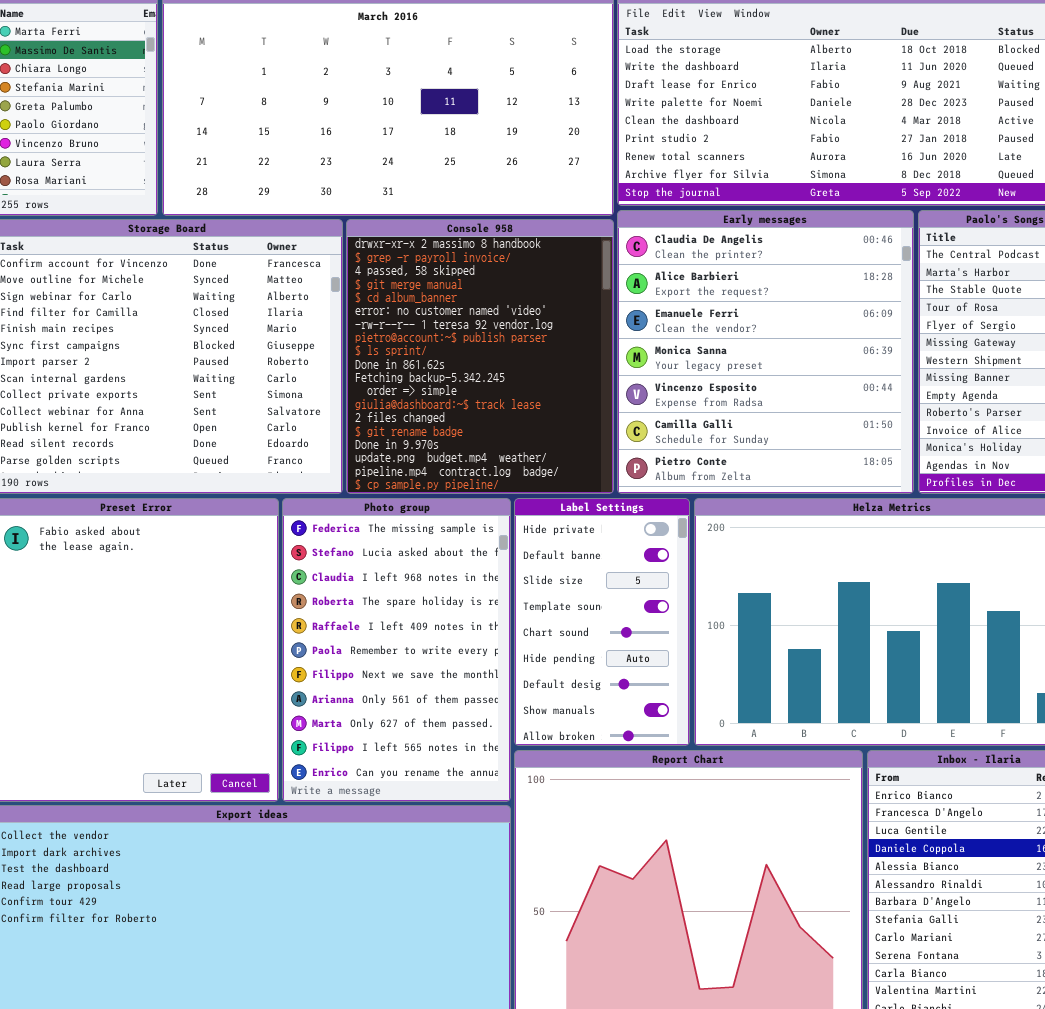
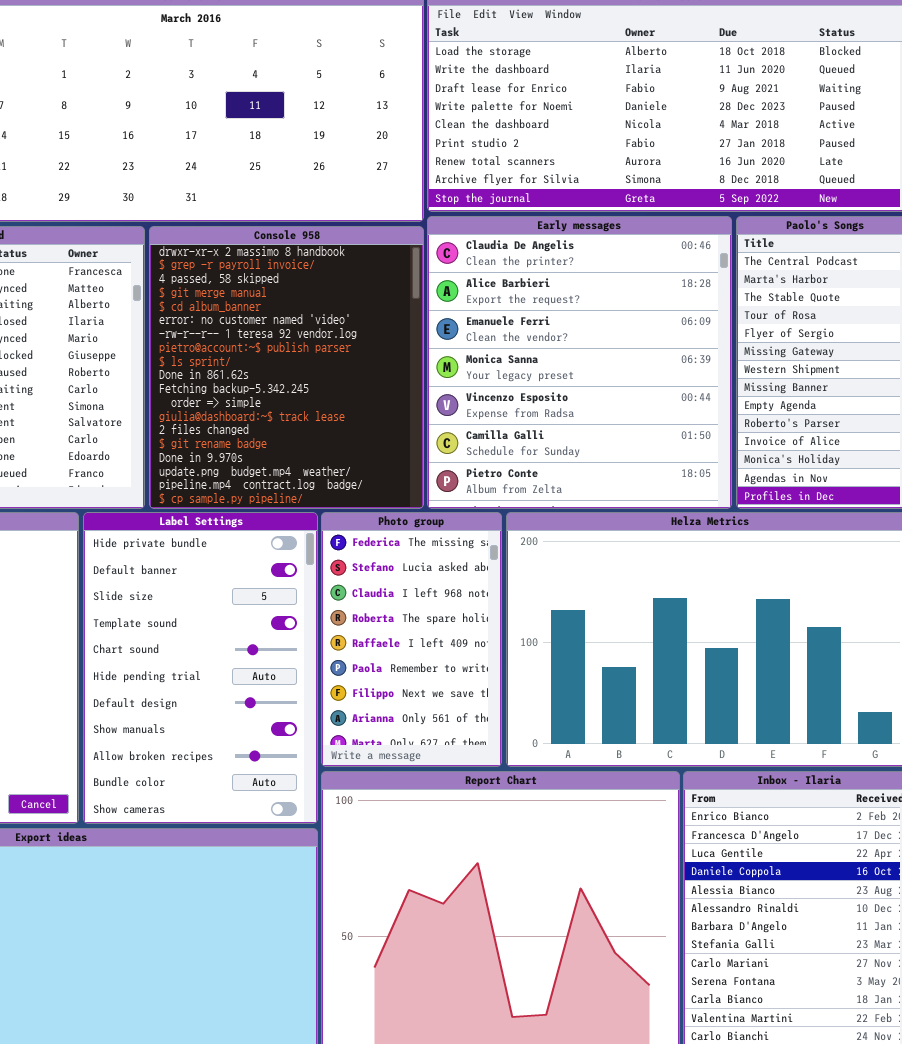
Photo group: [282,498,511,802] -> [321,512,502,767], moved, resized
Label Settings: [514,498,690,746] -> [83,512,318,824], moved, resized

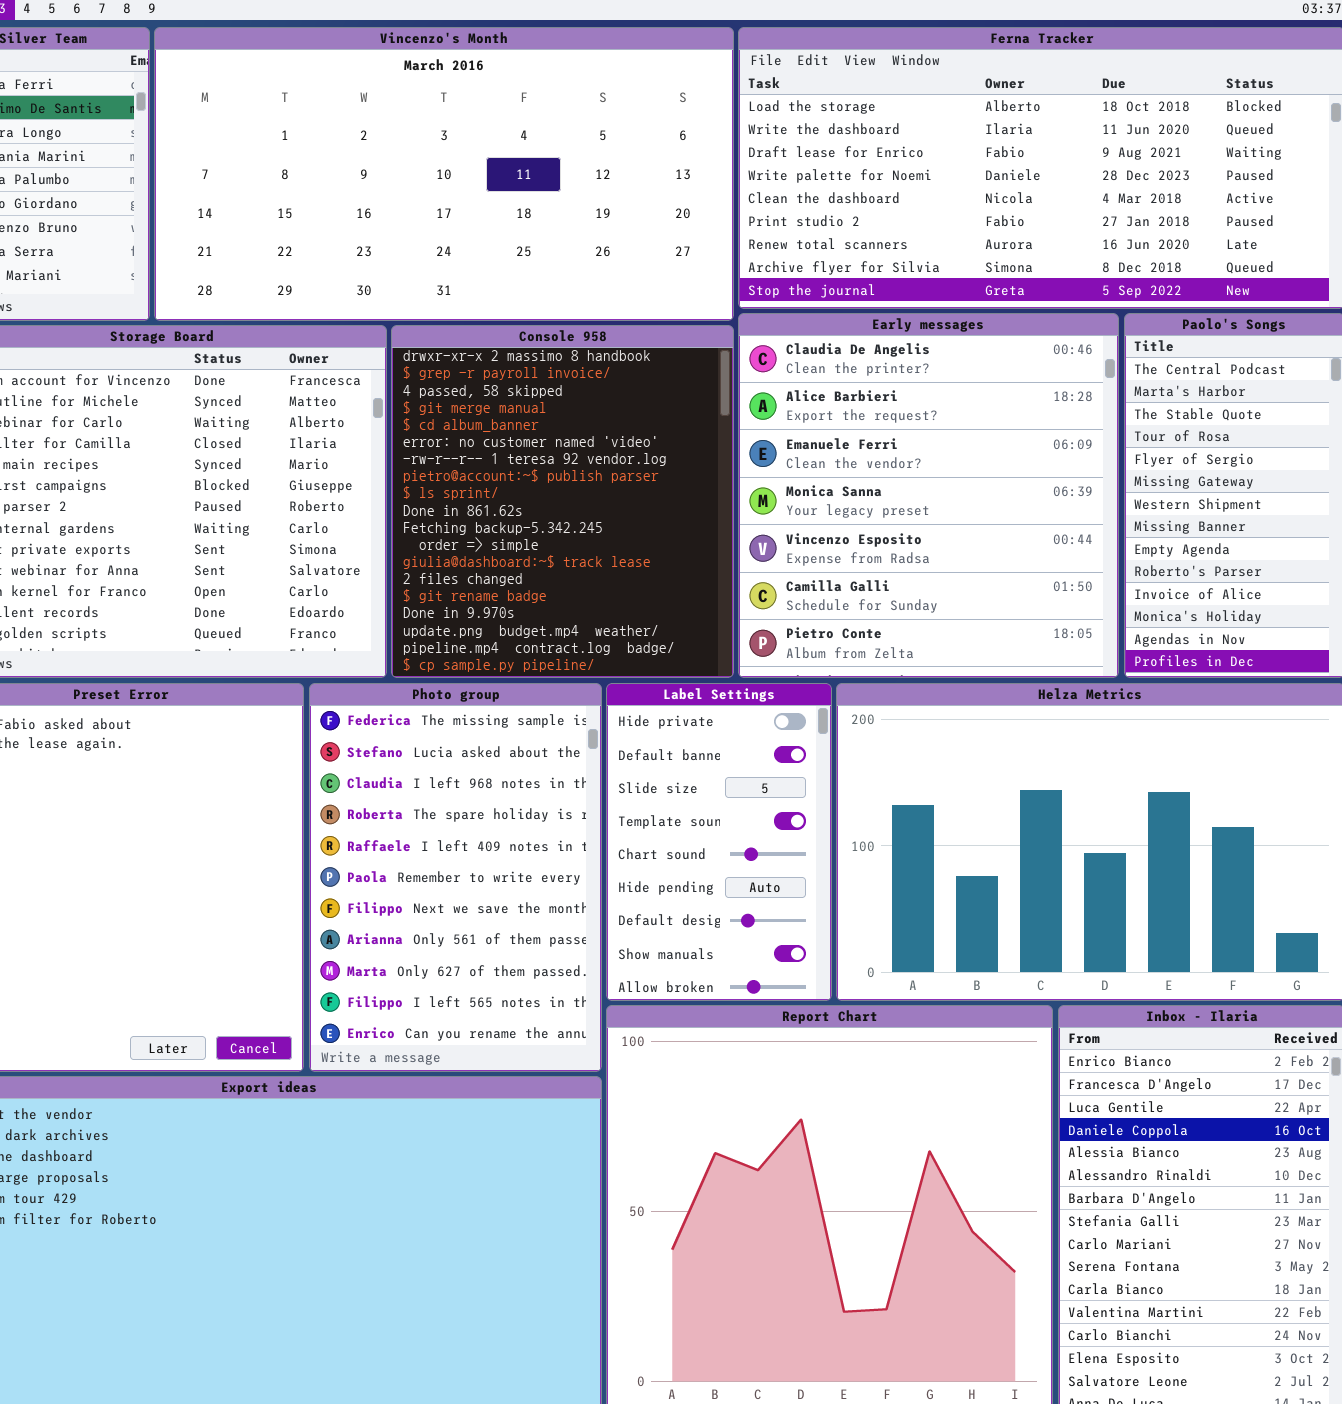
Label Settings: [83,512,318,824] -> [606,683,832,1001], moved, resized
Photo group: [321,512,502,767] -> [309,683,602,1072], moved, resized

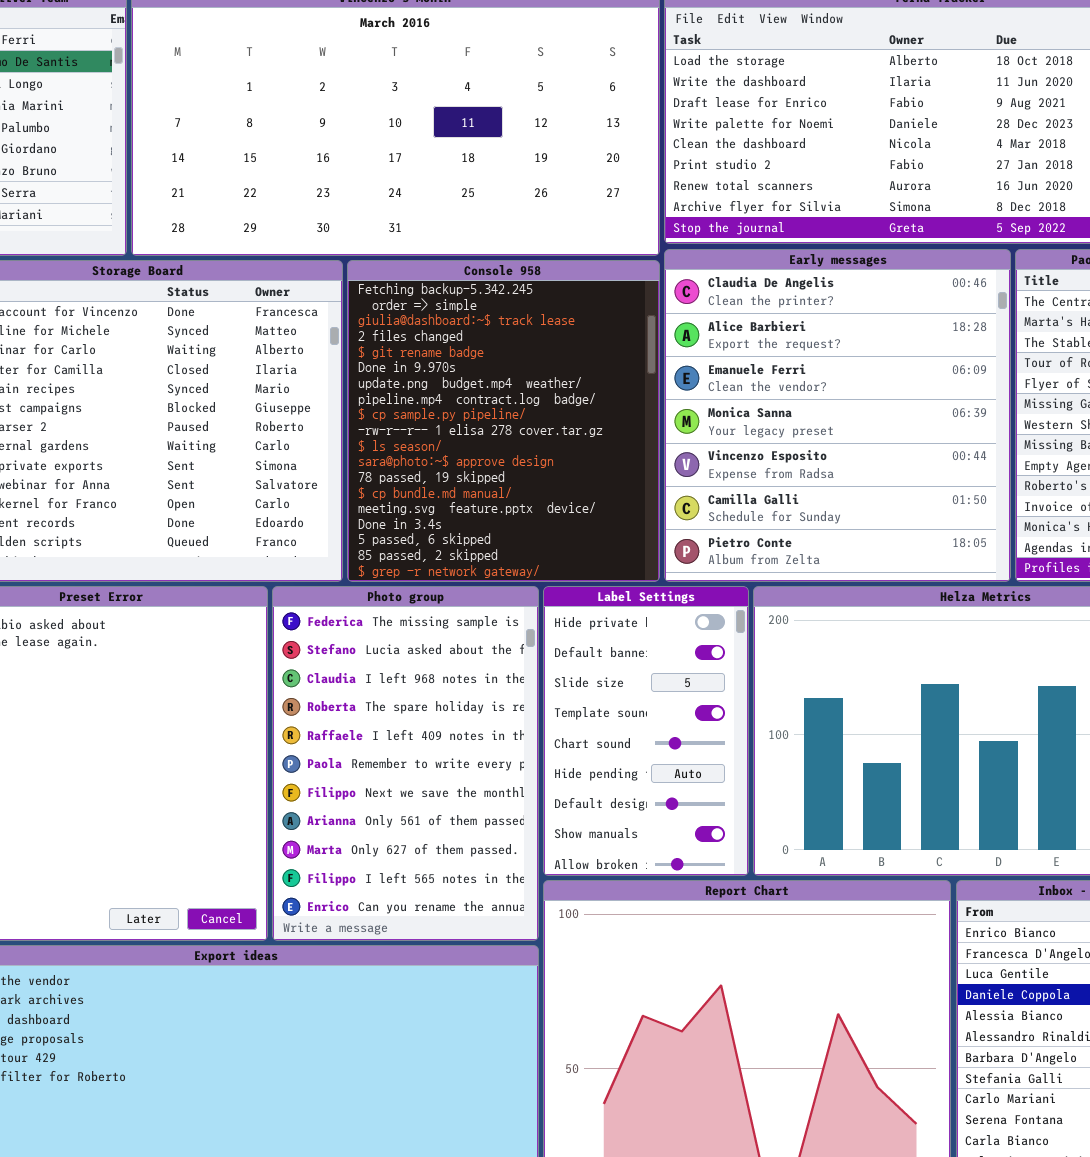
Console 958: [391,325,734,678] -> [347,260,660,582], scrolled down 10 rows

